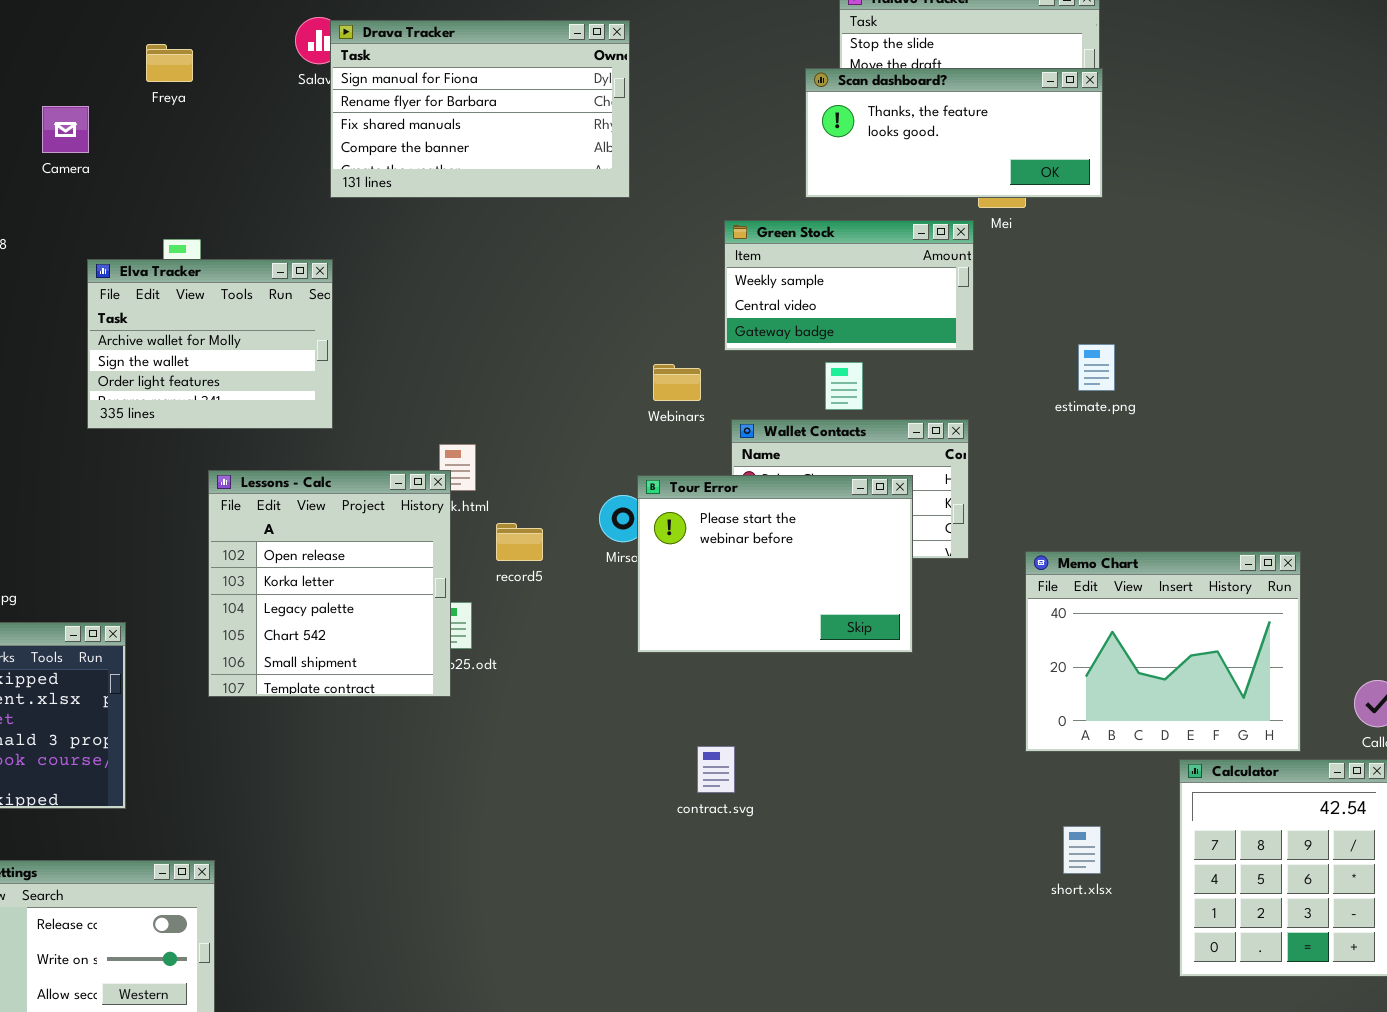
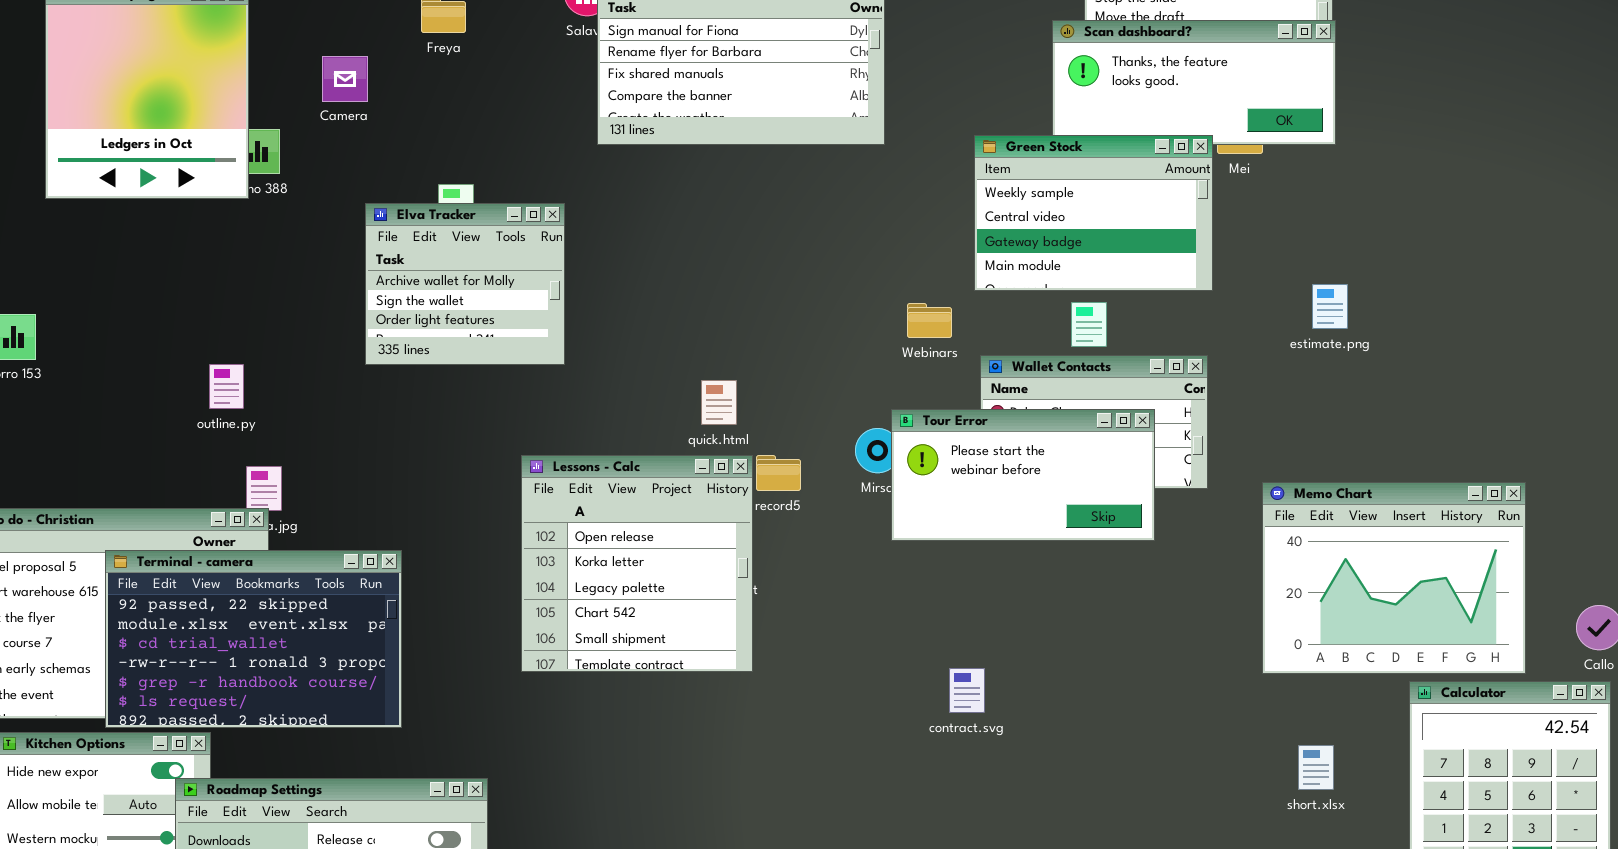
Green Stock: [724,220,974,351] -> [974,135,1213,291], resized
Elva Tracker: [87,259,333,429] -> [365,203,565,365], resized
Lessons - Calc: [208,470,451,697] -> [521,455,753,672], moved
Tour Error: [637,475,913,653] -> [891,409,1155,541], resized

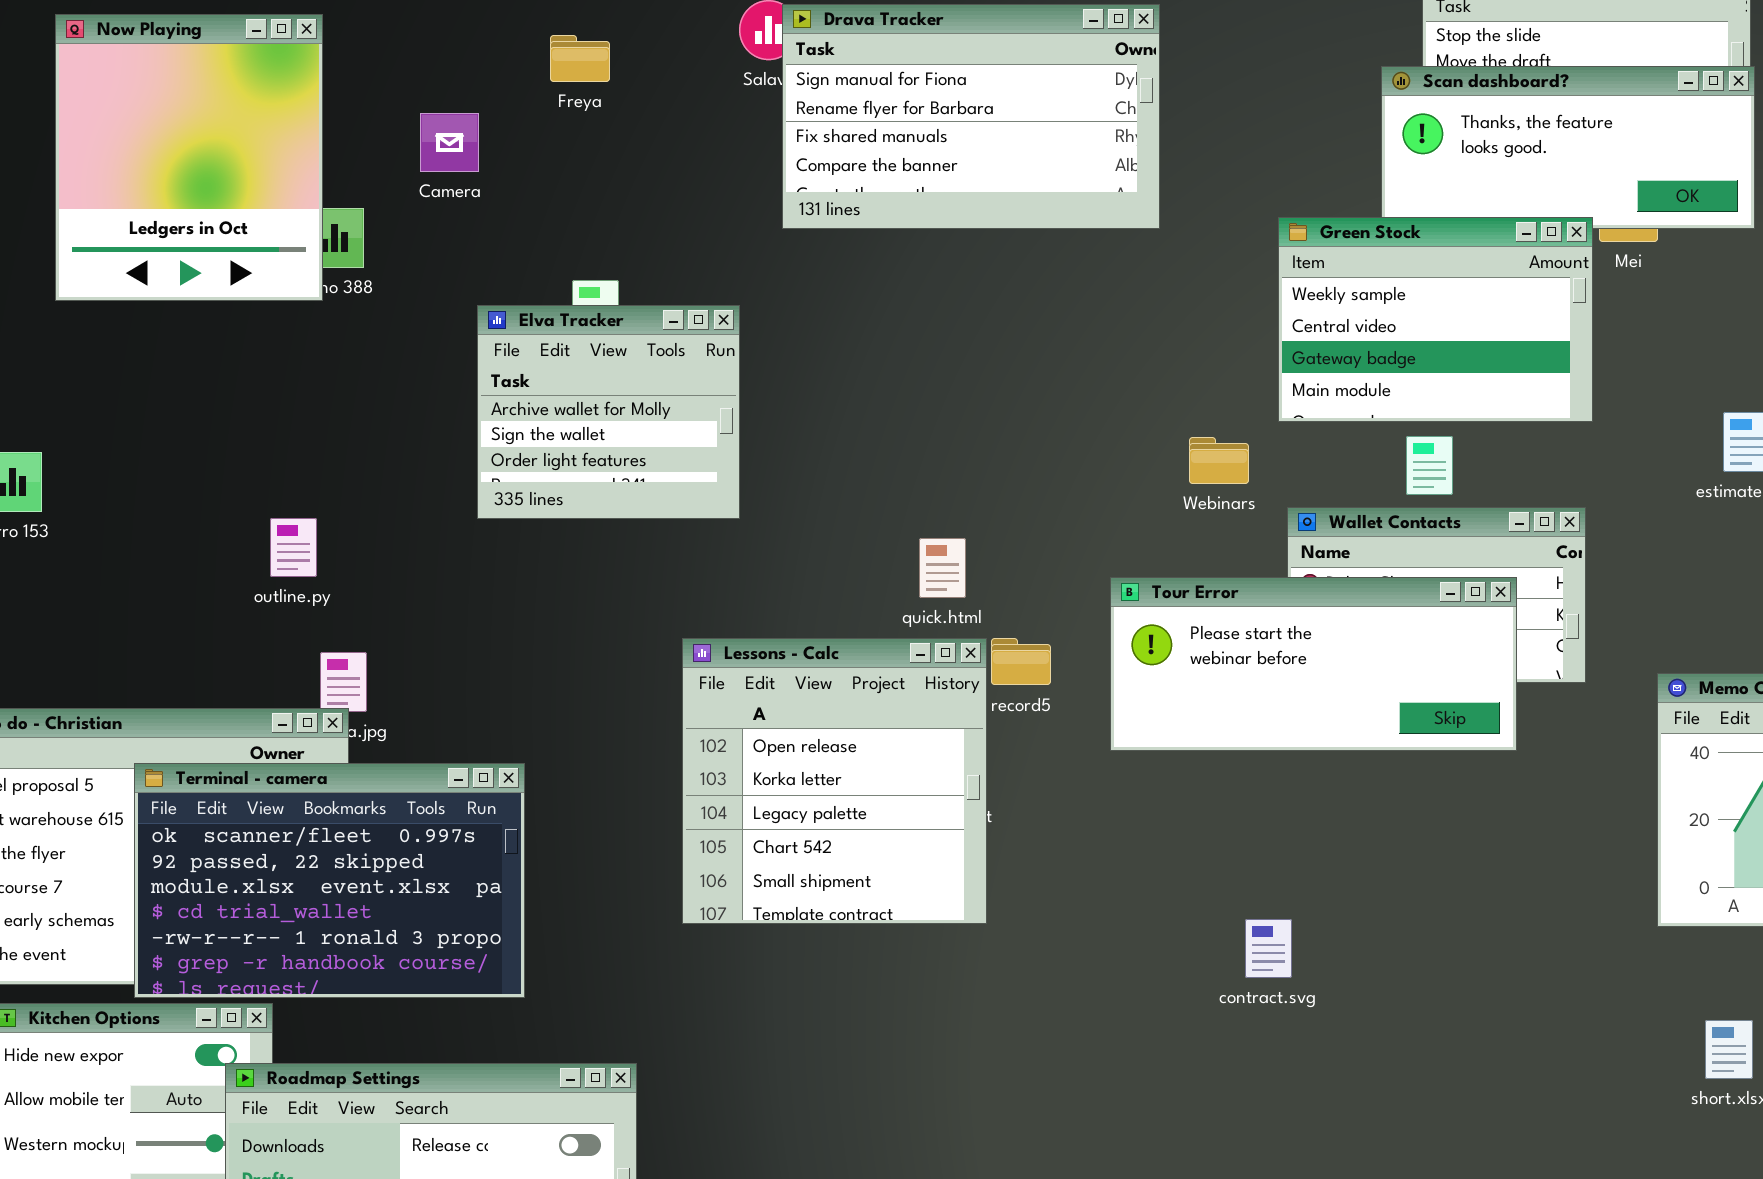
Tour Error: [891,409,1155,541] -> [1110,577,1517,751], resized
Terminal - camera: [105,550,402,728] -> [134,763,525,998], scrolled up 1 row

